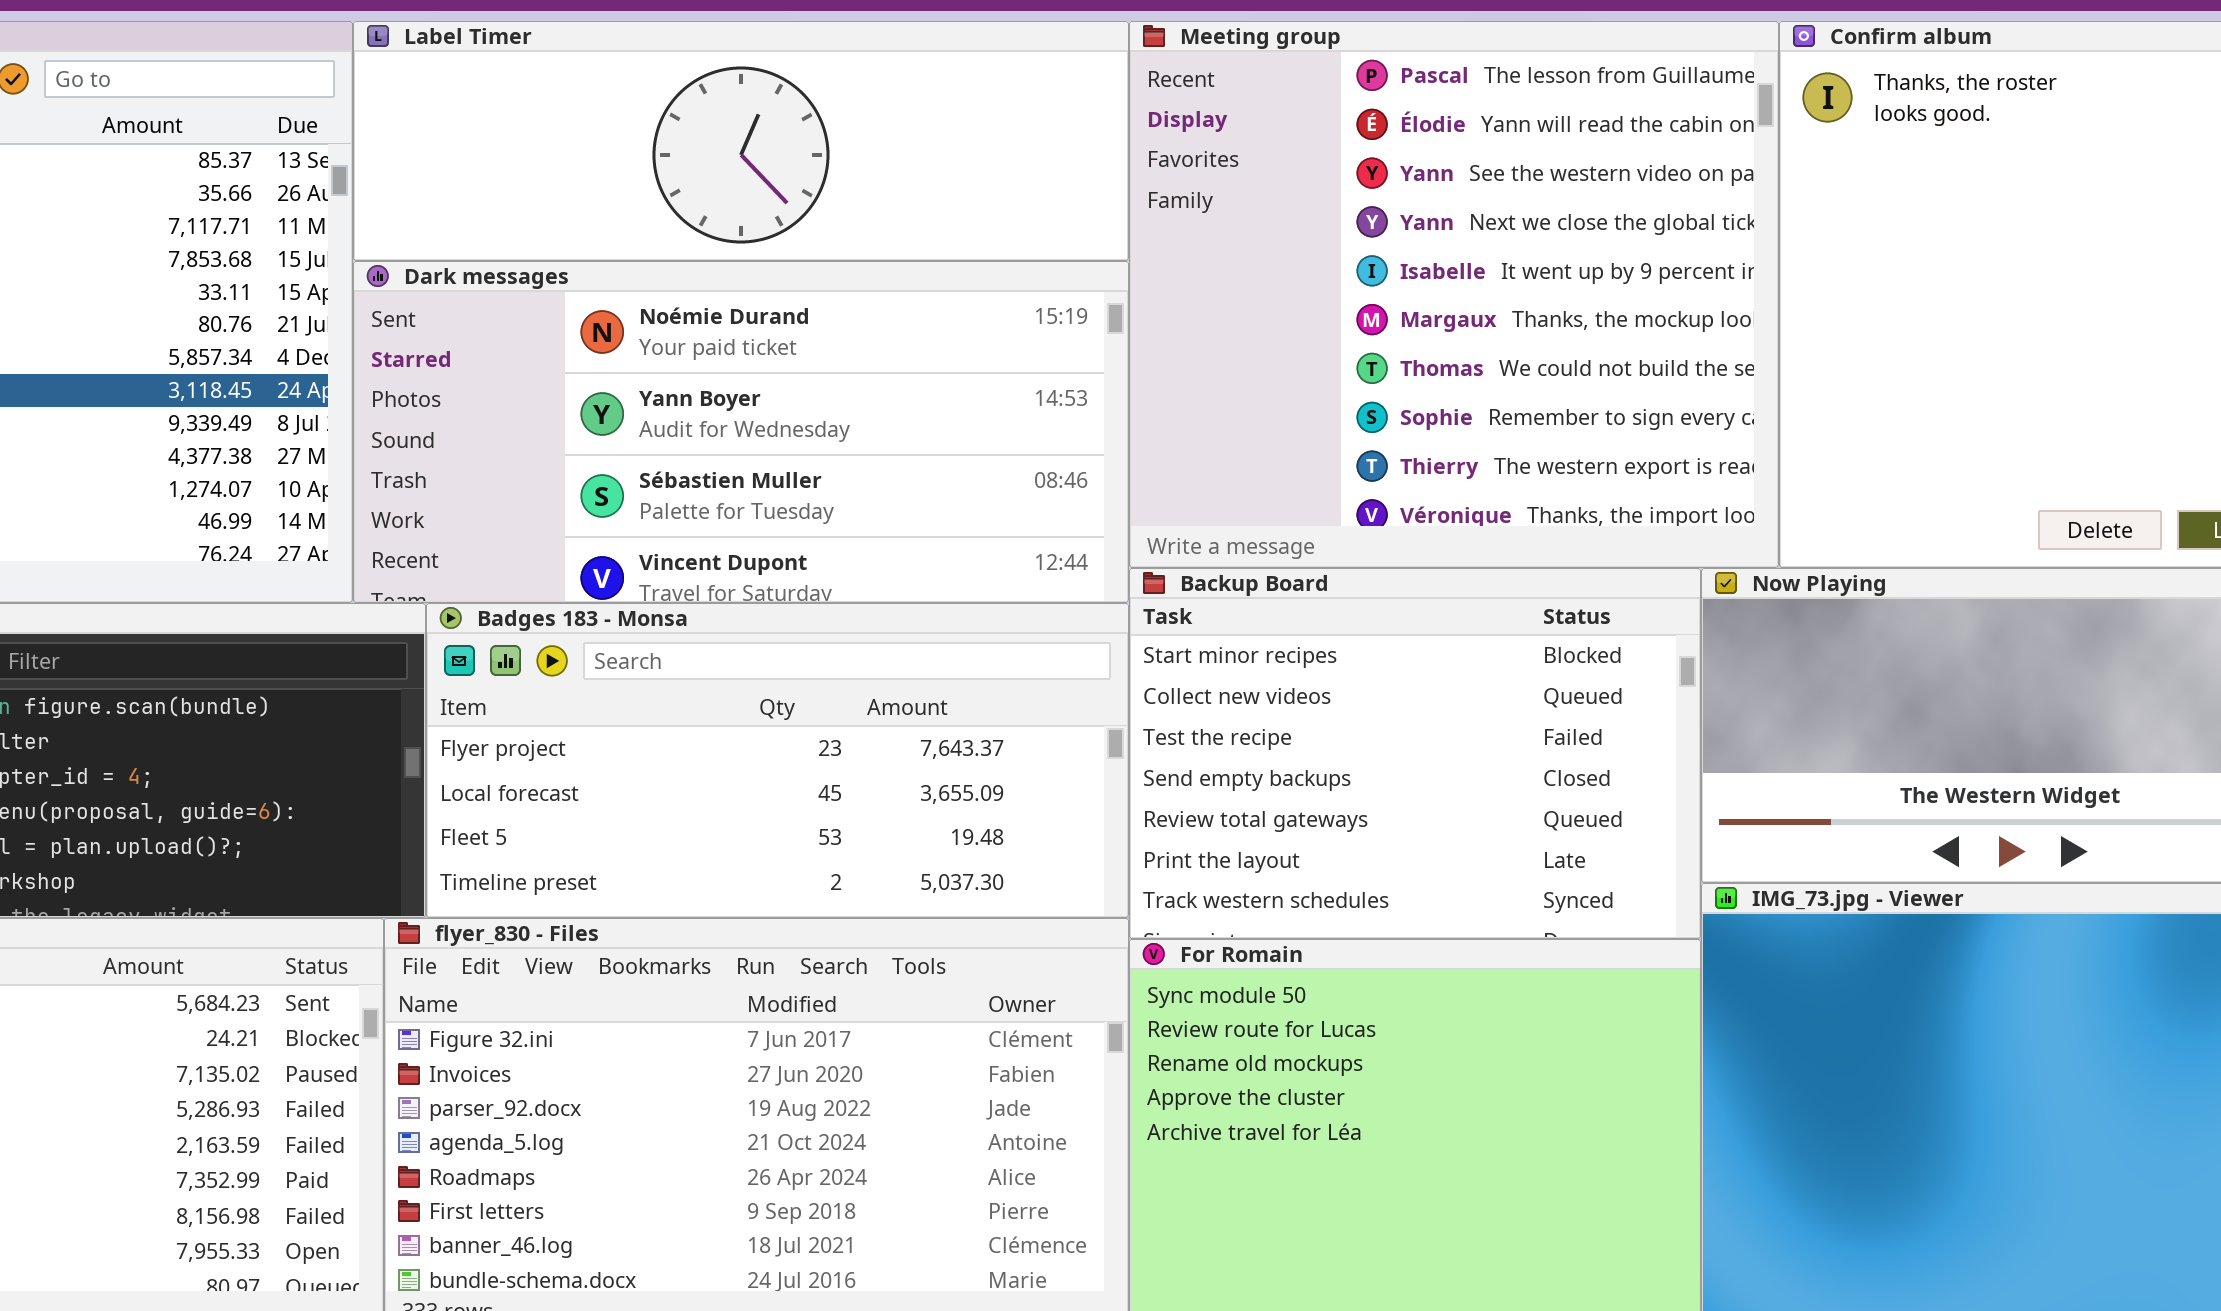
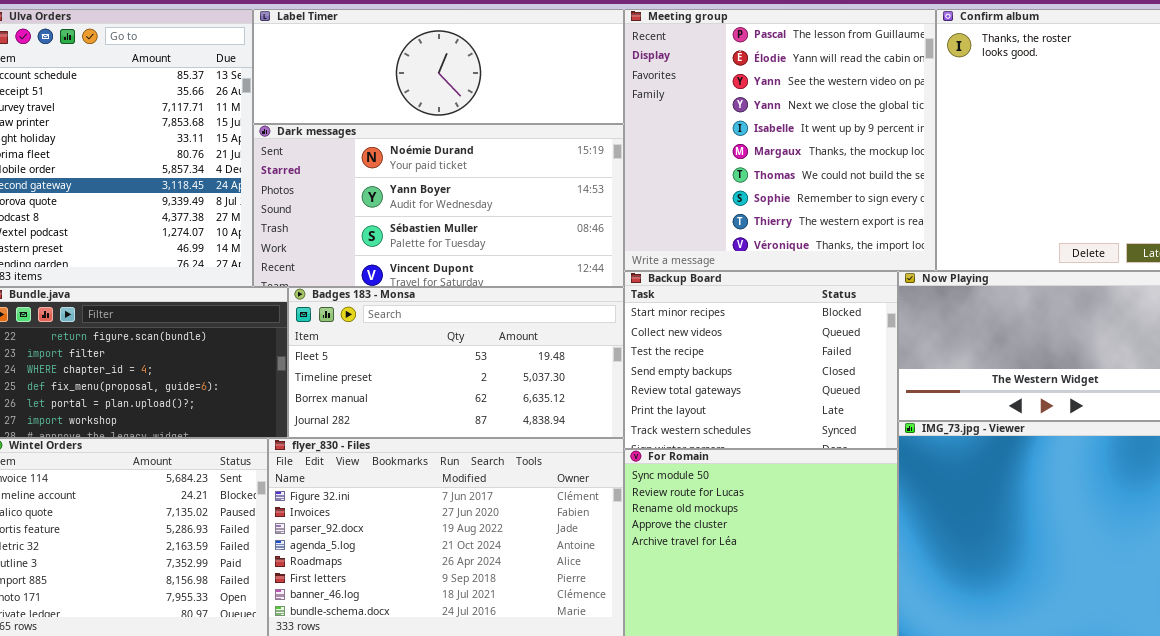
Badges 183 - Monsa: [426,603,1129,918] -> [288,287,624,438], scrolled down 2 rows

